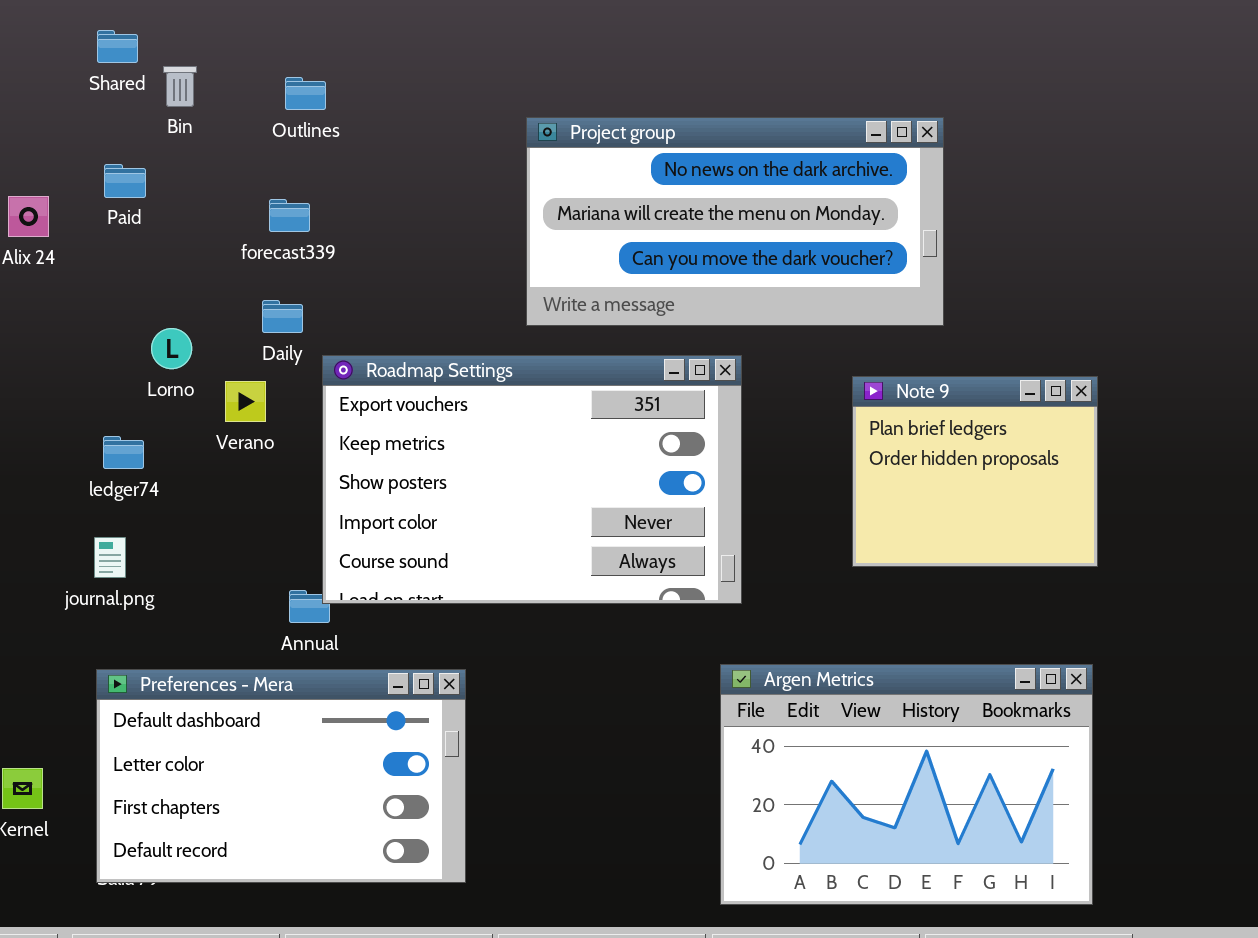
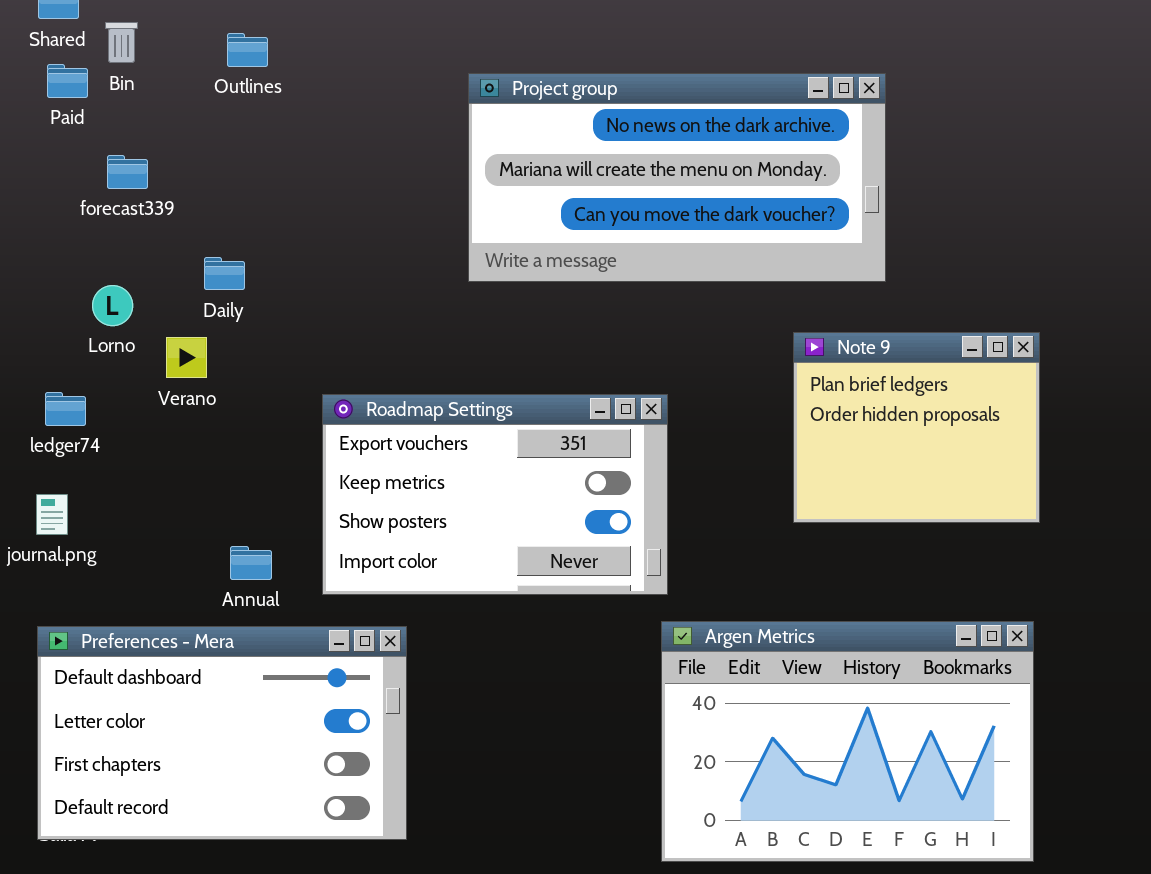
Paid: [104,164,146,198] -> [47,64,88,98], moved
forecast339: [269,199,310,232] -> [107,155,148,189], moved
Roadmap Settings: [322,355,742,604] -> [322,394,668,595], moved, resized

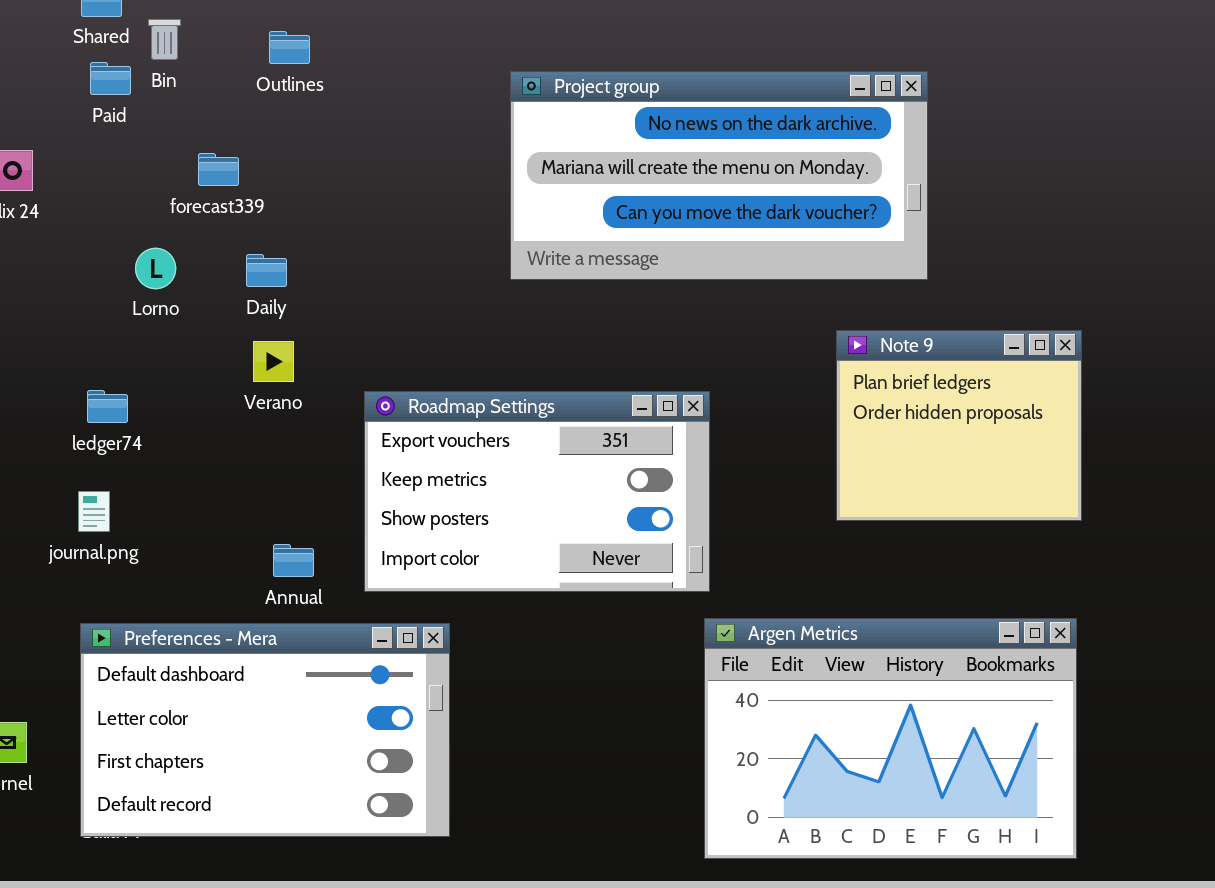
forecast339: [107,155,148,189] -> [198,153,239,186], moved
Lorno: [92,285,133,326] -> [135,248,176,289], moved
Verano: [166,337,207,378] -> [253,341,294,382], moved

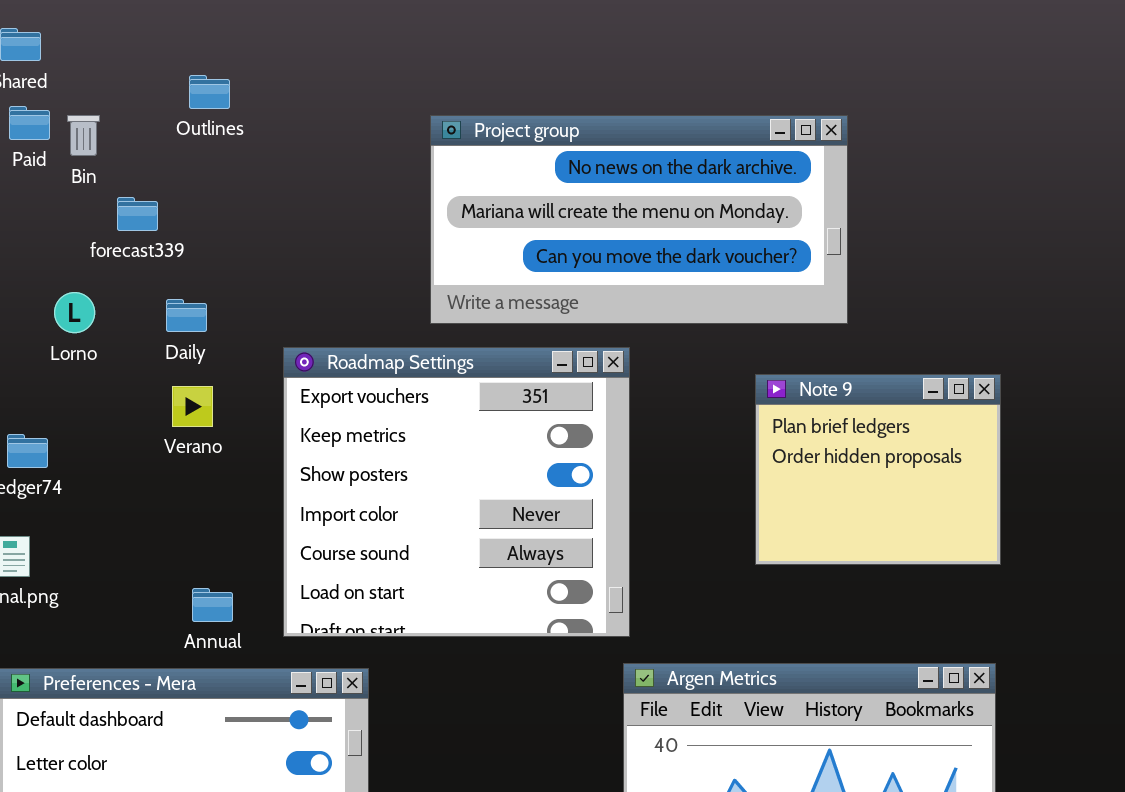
Bin: [148,19,181,60] -> [67,115,100,156], moved
Roadmap Settings: [364,391,710,592] -> [283,347,630,637], resized

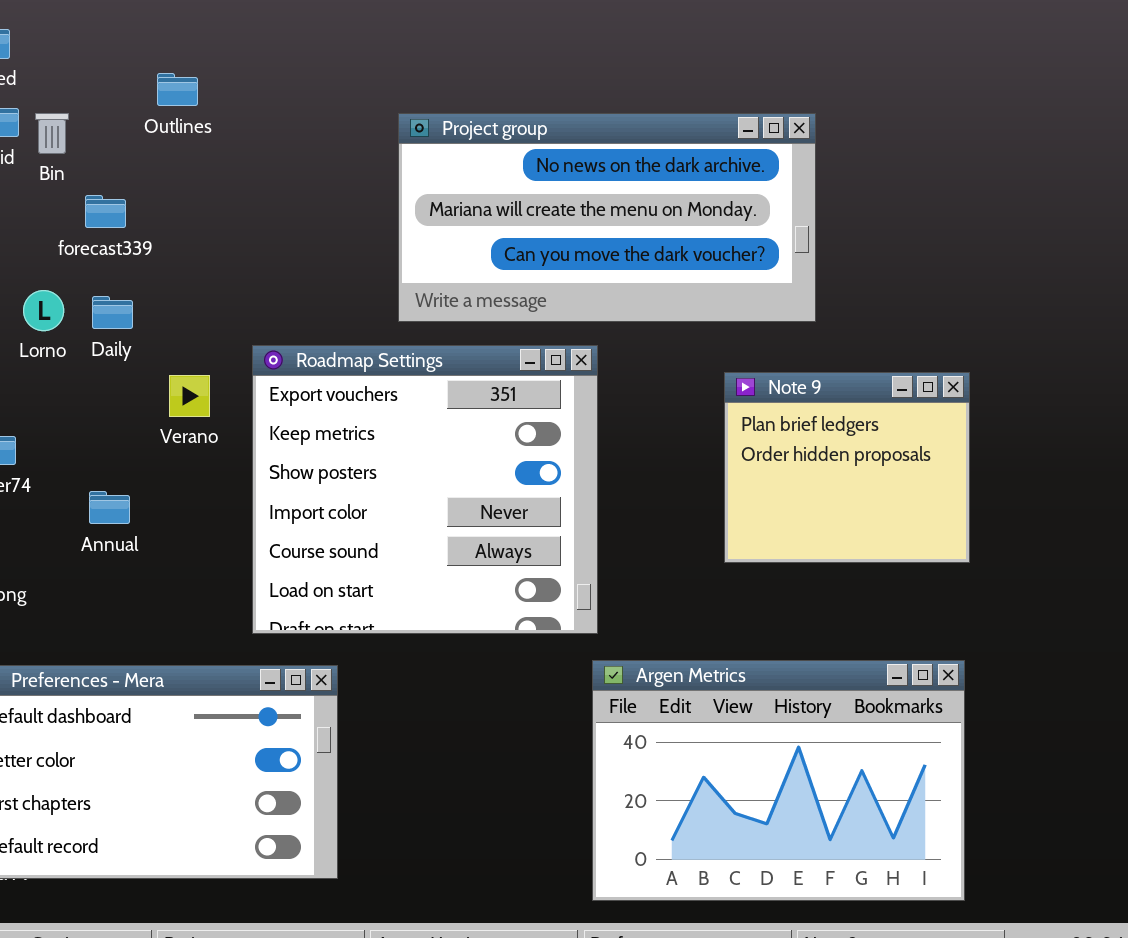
Daily: [166,299,207,332] -> [92,296,133,329], moved
Verano: [172,386,213,427] -> [169,375,210,417], moved
Annual: [192,588,233,622] -> [89,491,130,524], moved

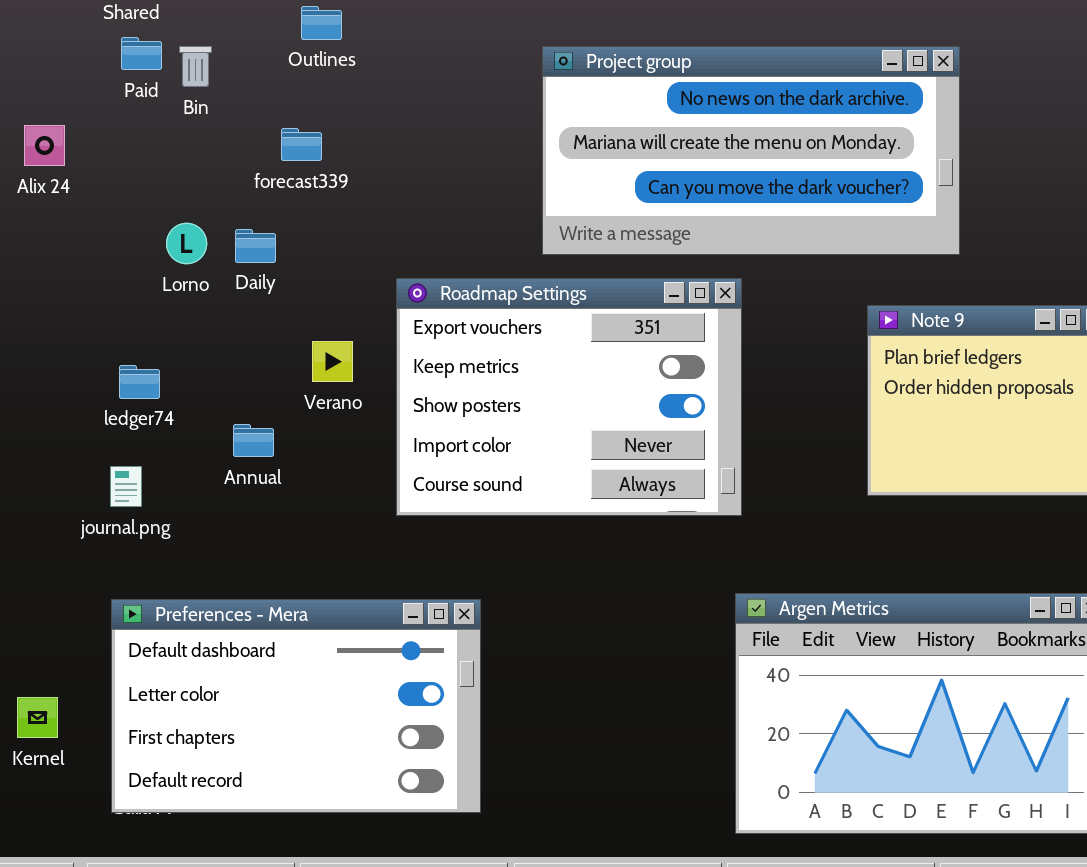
forecast339: [85,195,126,228] -> [281,128,322,161], moved
Roadmap Settings: [252,345,598,634] -> [396,278,742,516], resized
Verano: [169,375,210,417] -> [312,341,353,382], moved

